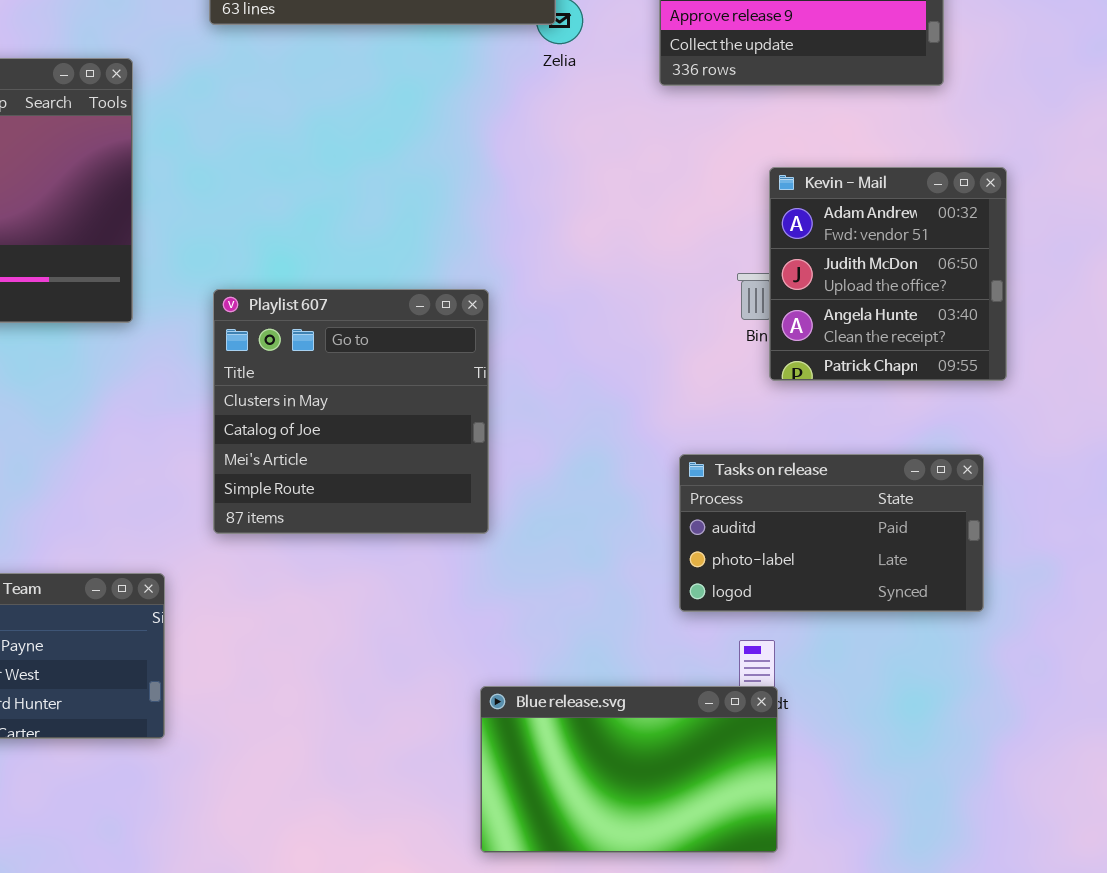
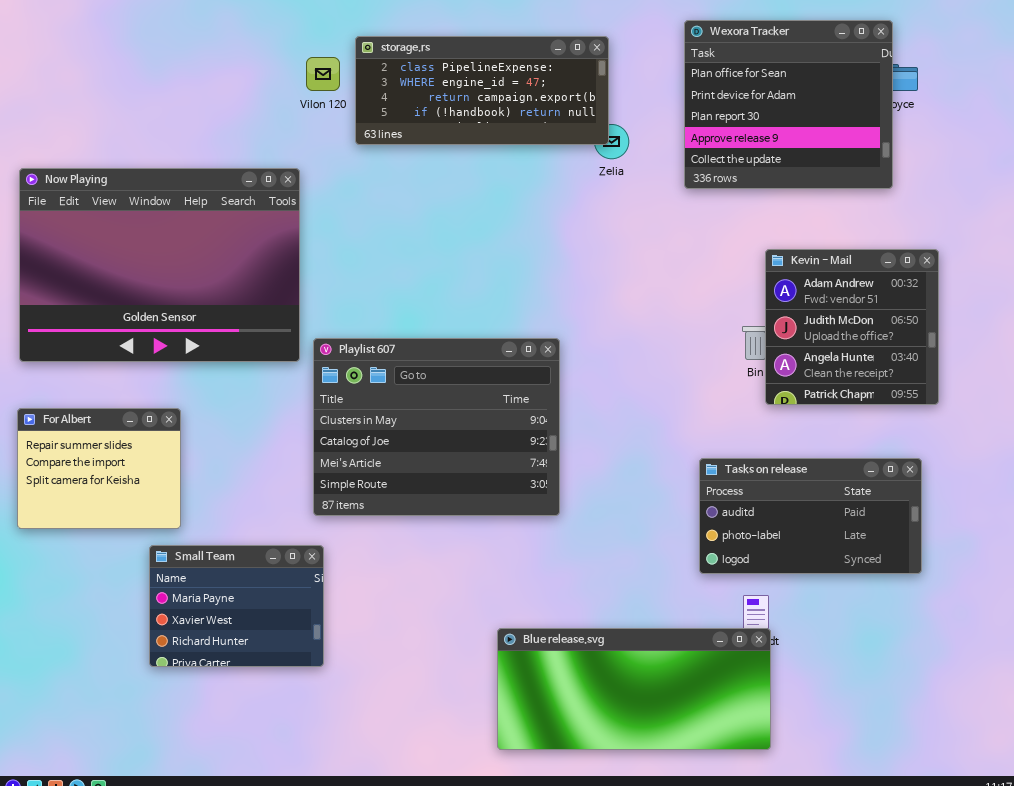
Playlist 607: [213,289,489,534] -> [313,338,560,516], resized
Blue release.svg: [480,686,778,853] -> [497,628,771,750], resized

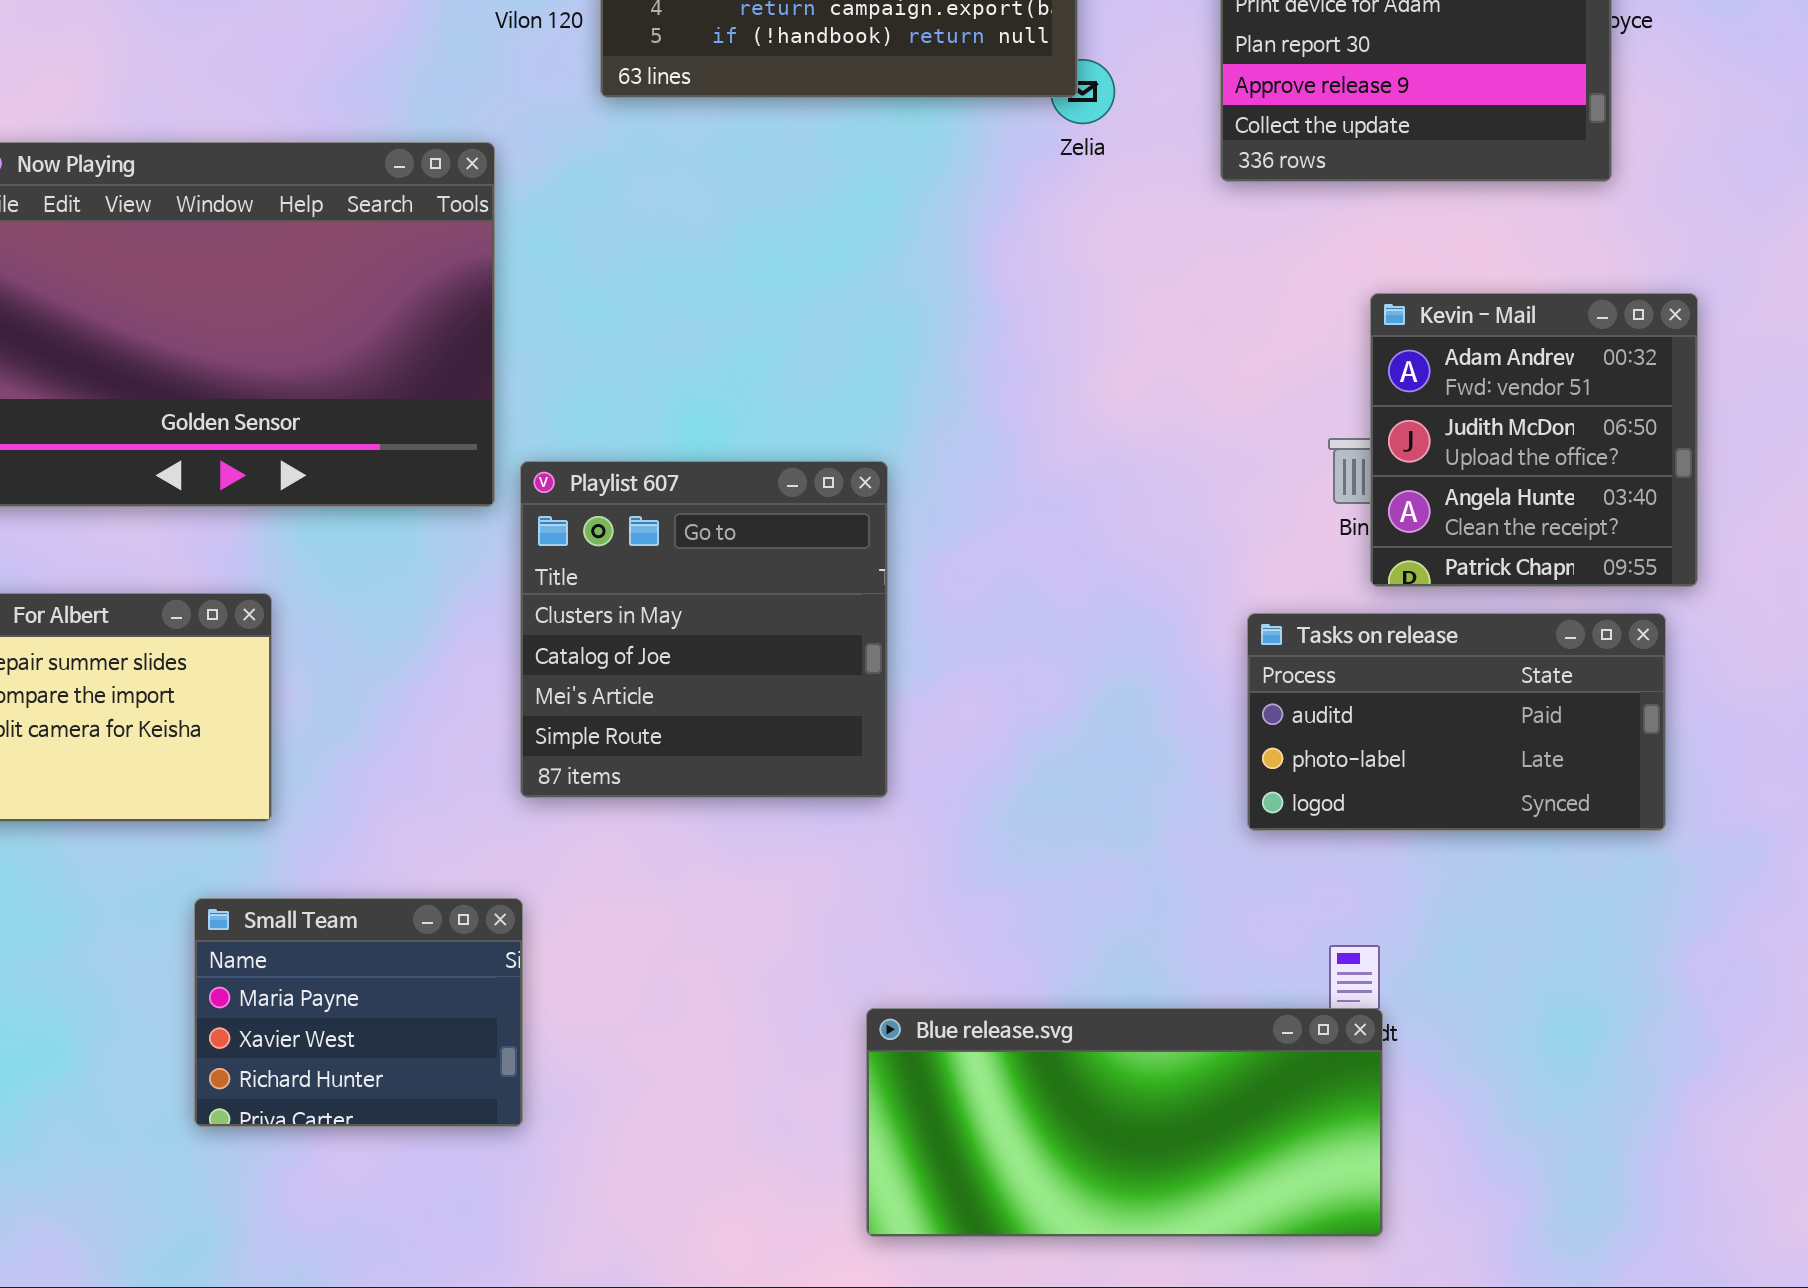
Playlist 607: [313,338,560,516] -> [520,461,888,798], resized
Tasks on release: [699,458,922,574] -> [1247,613,1666,831], moved
Small Team: [149,545,324,667] -> [194,898,523,1127], moved

